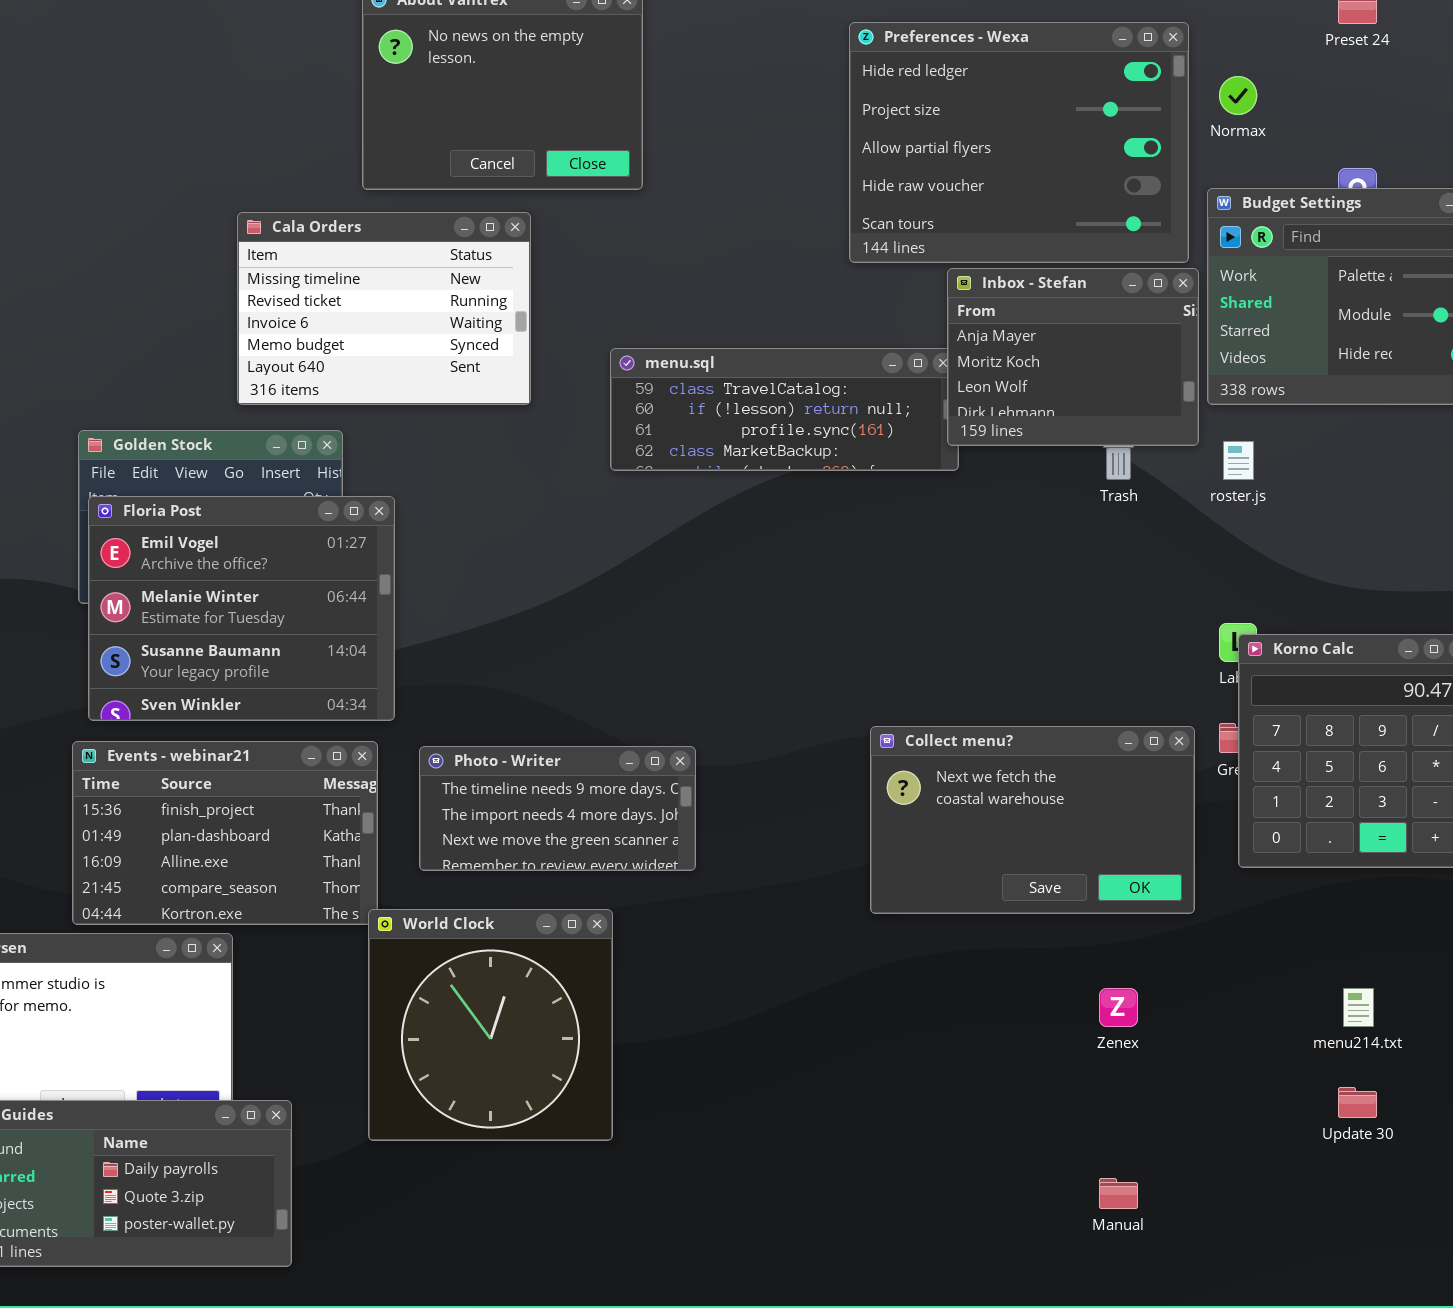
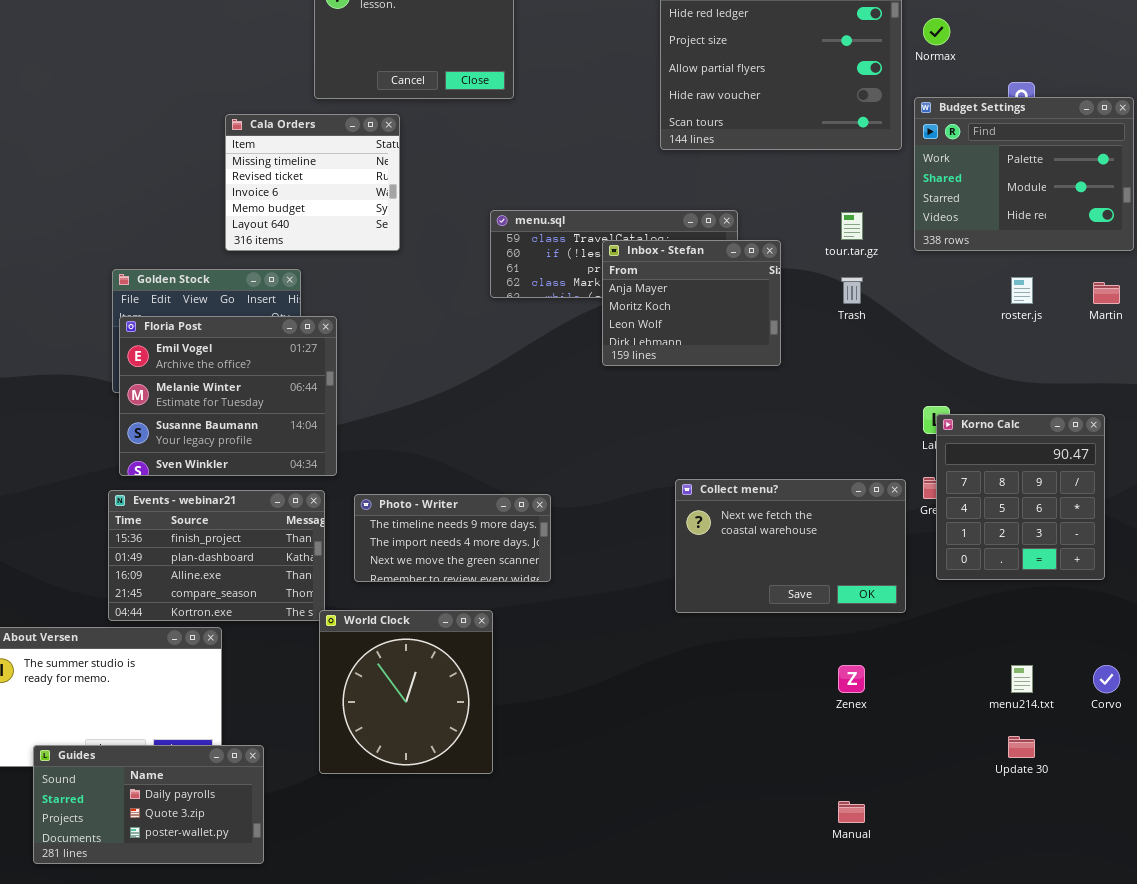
Cala Orders: [237,212,531,405] -> [225,114,400,251], resized
Inbox - Stefan: [947,268,1199,446] -> [602,240,781,366], moved
roster.js: [1223,441,1254,480] -> [1011,277,1033,304], moved

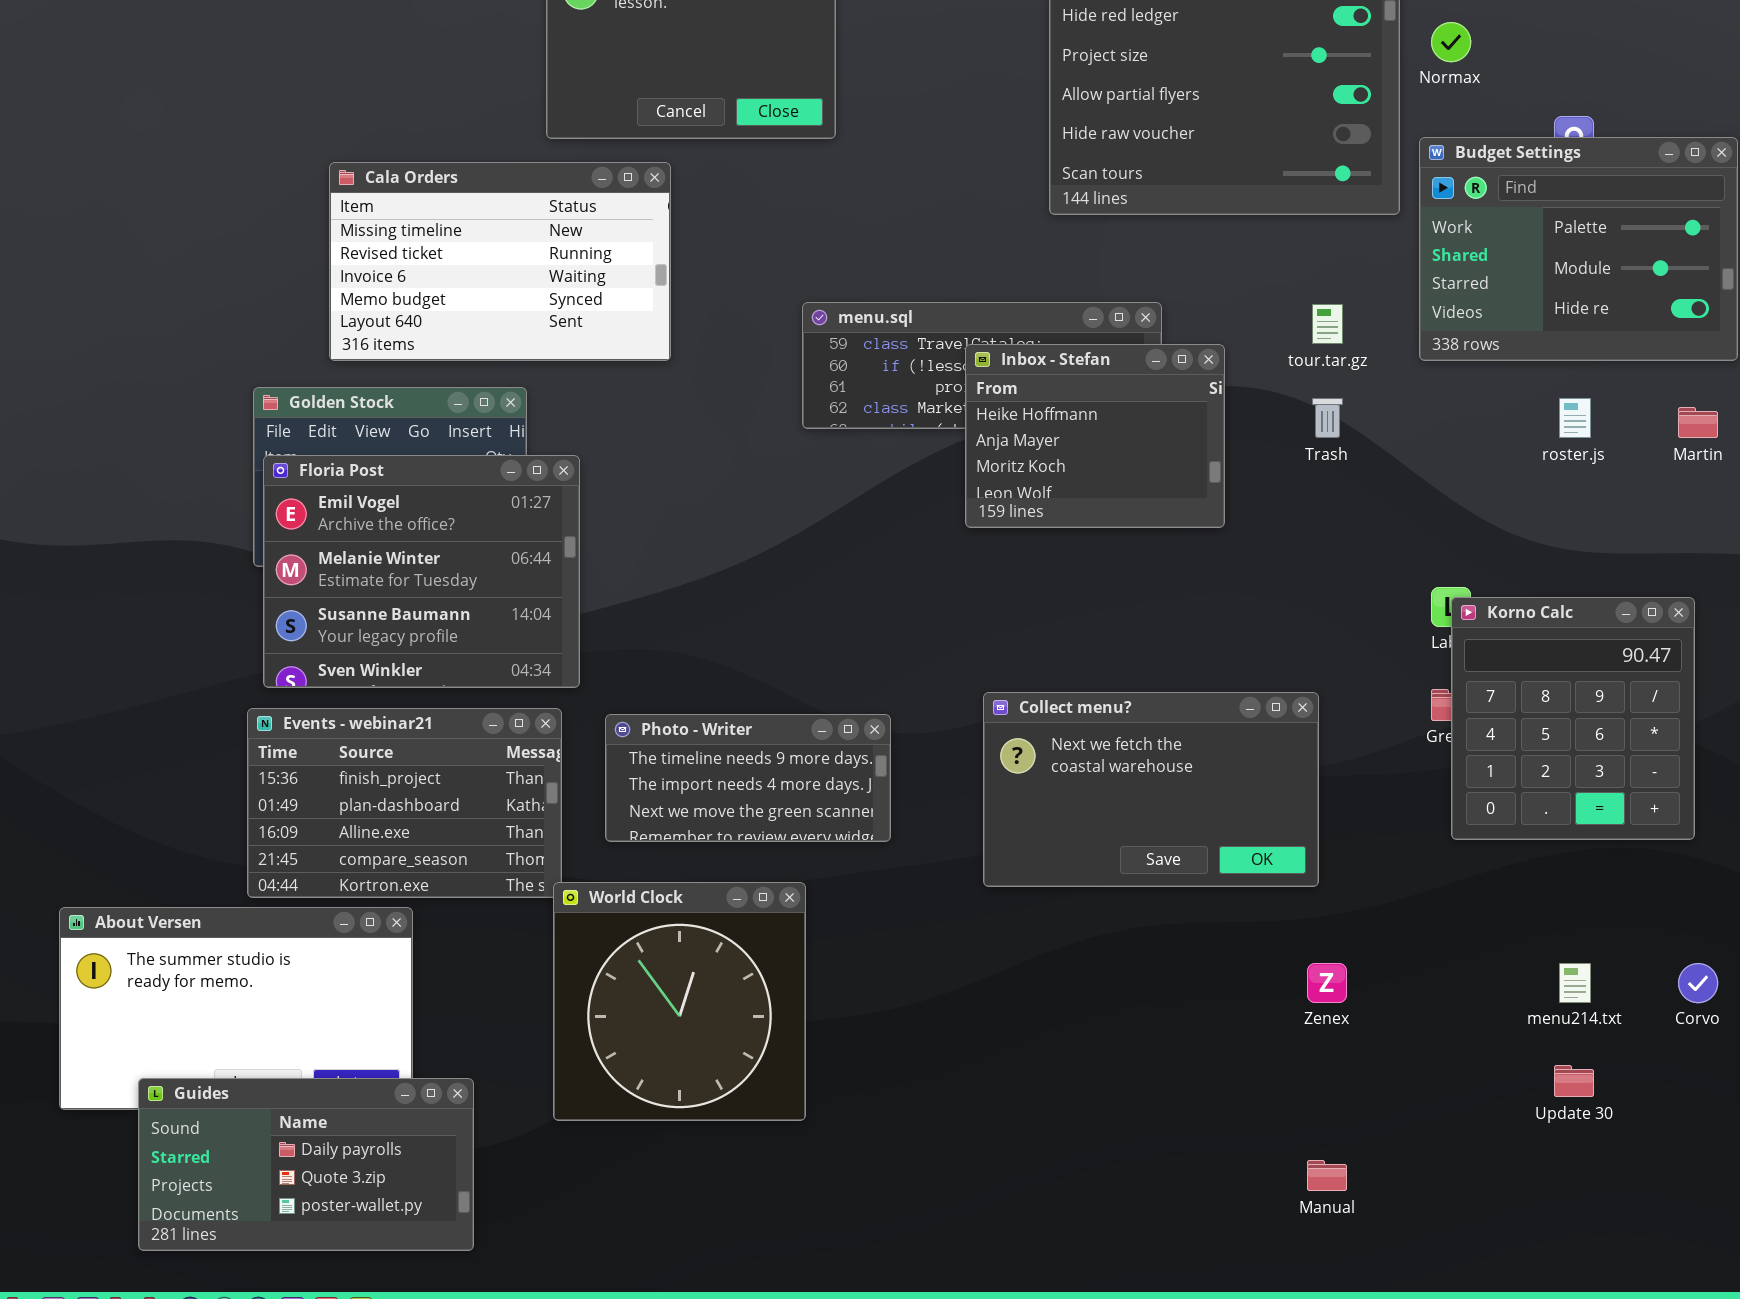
Cala Orders: [225,114,400,251] -> [329,162,671,361], resized
Inbox - Stefan: [602,240,781,366] -> [965,344,1225,528], scrolled up 1 row
Collect menu?: [675,479,906,613] -> [983,692,1319,887], moved

